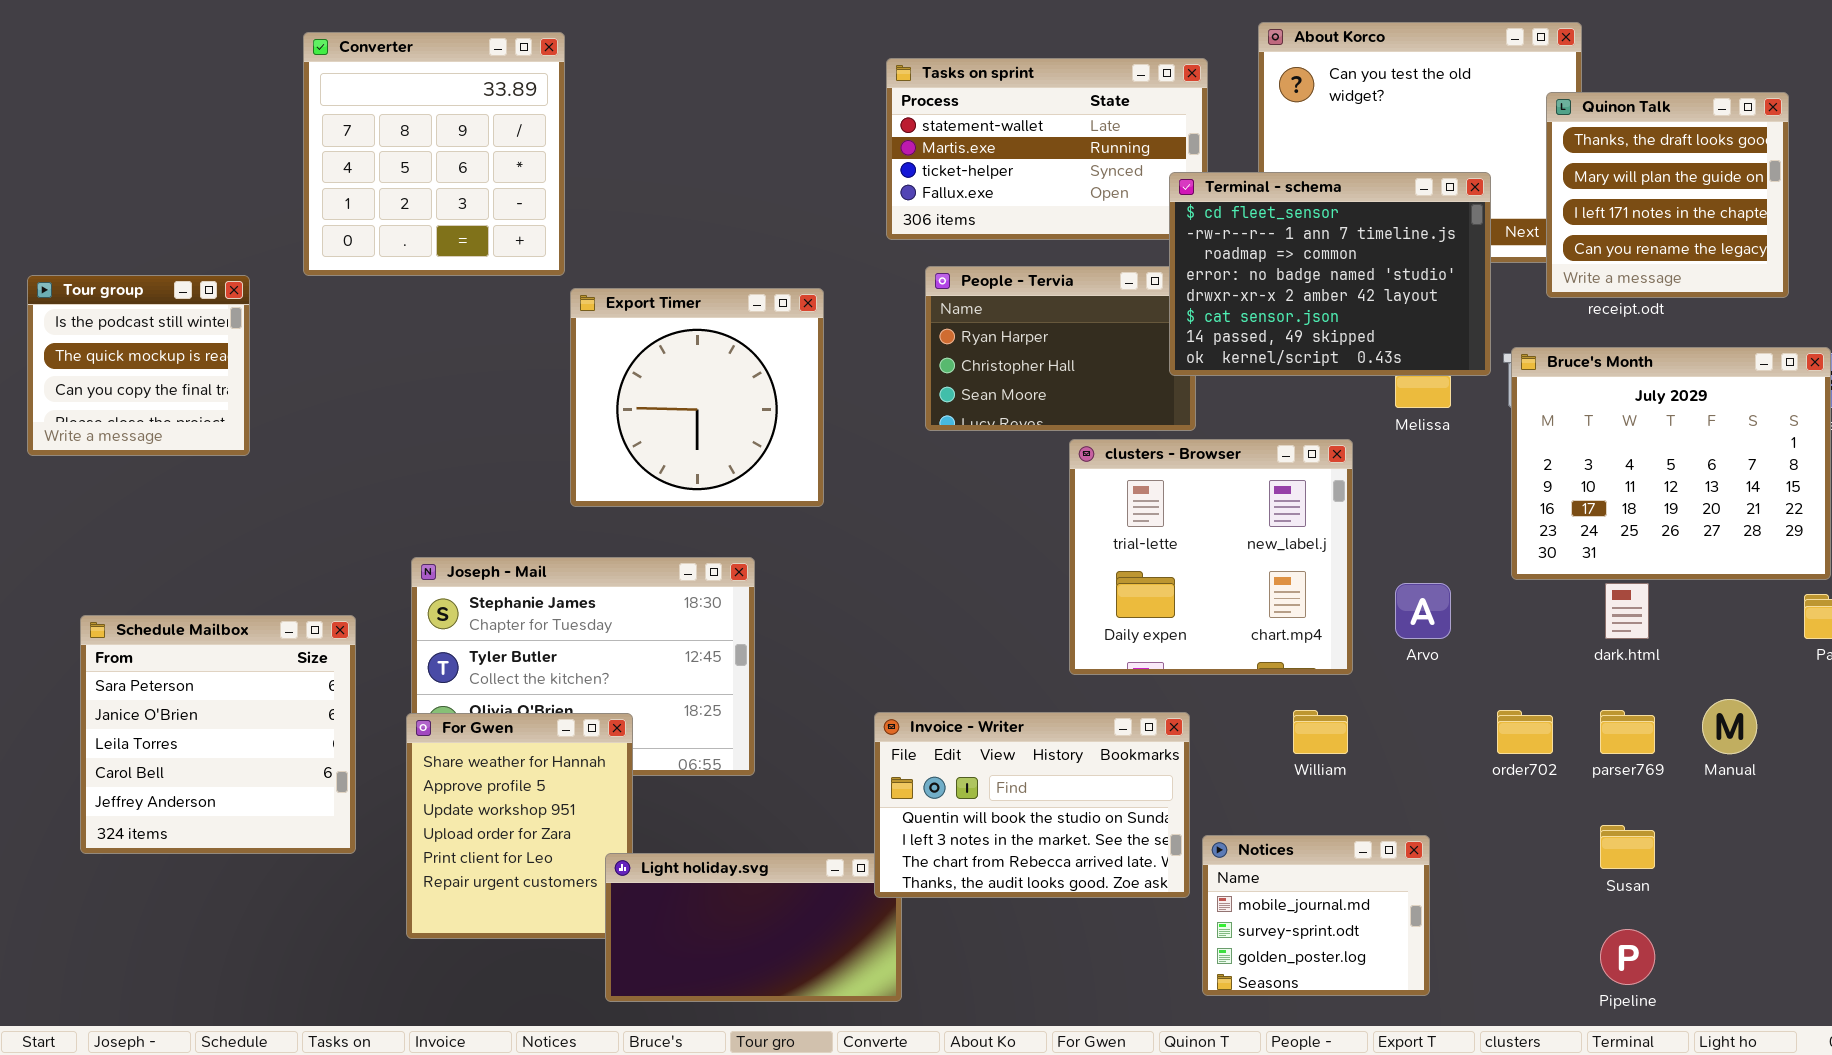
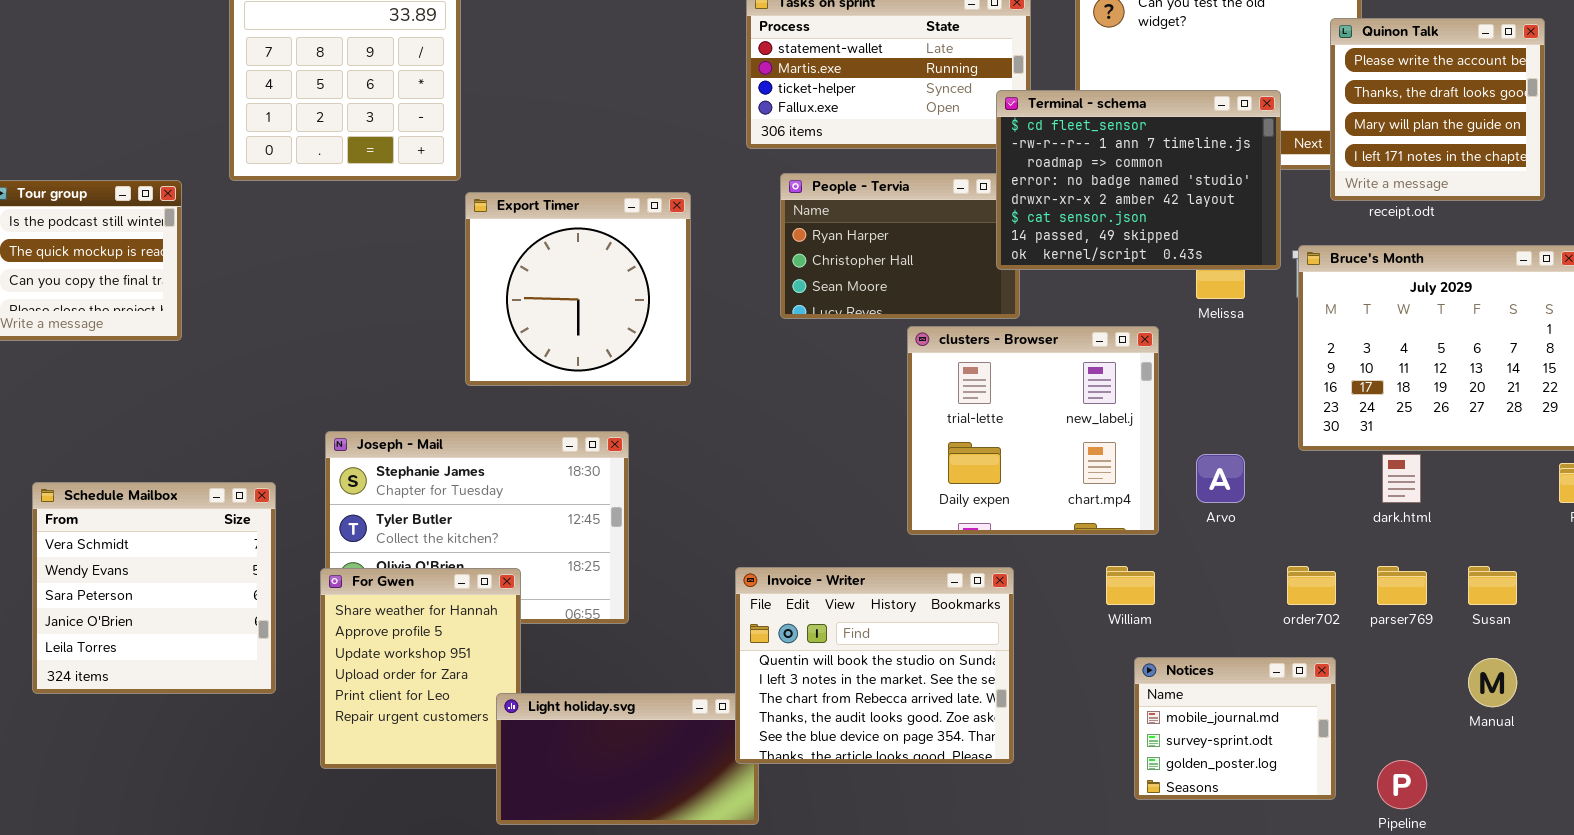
Quinon Talk: [1546,92,1789,298] -> [1330,18,1545,201], scrolled up 1 row
Schedule Mailbox: [80,615,356,854] -> [32,482,276,694], scrolled up 2 rows
Manual: [1702,699,1757,754] -> [1468,658,1517,707], moved
Invoice - Writer: [874,712,1190,898] -> [735,567,1014,764], resized
Susan: [1600,825,1655,869] -> [1468,566,1517,605], moved
Notices: [1202,835,1430,996] -> [1134,657,1336,800], moved

